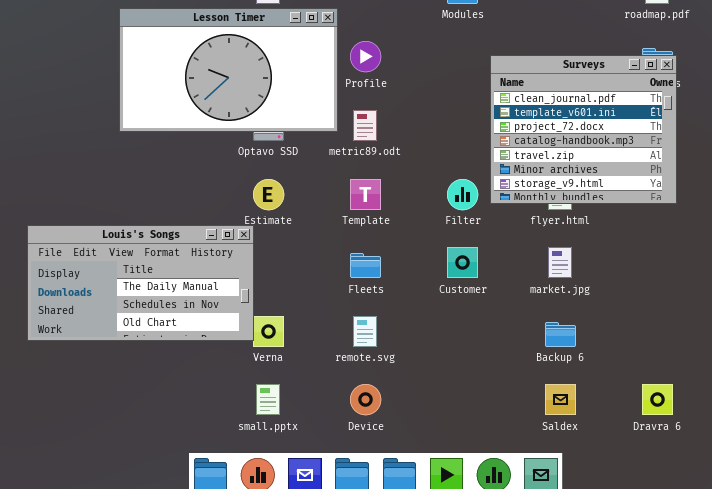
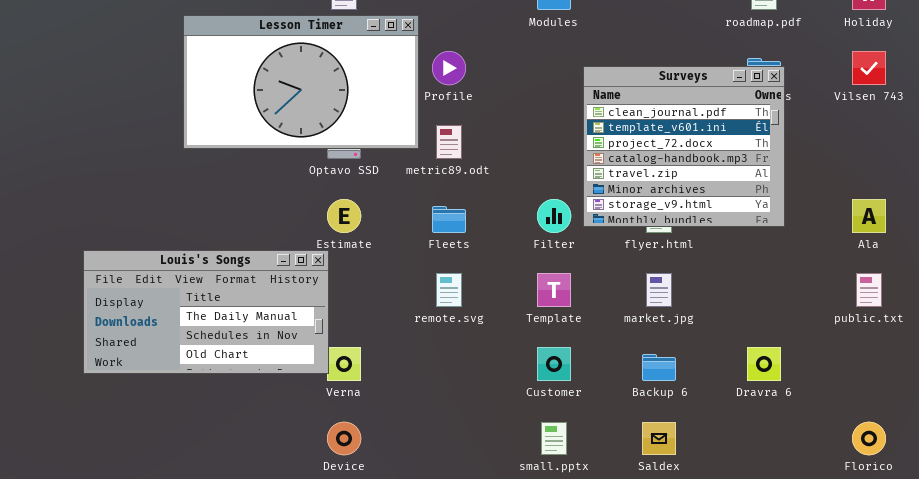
Template: [350,179,381,210] -> [537,273,571,307], moved
Customer: [447,247,478,278] -> [537,347,571,381], moved
Fleets: [350,253,381,278] -> [432,206,466,233], moved
remote.svg: [353,316,377,347] -> [436,273,462,307], moved
small.pptx: [256,384,280,415] -> [541,422,567,455], moved
Device: [350,384,381,415] -> [327,422,361,455], moved
Dravra 6: [642,384,673,415] -> [747,347,781,381], moved

